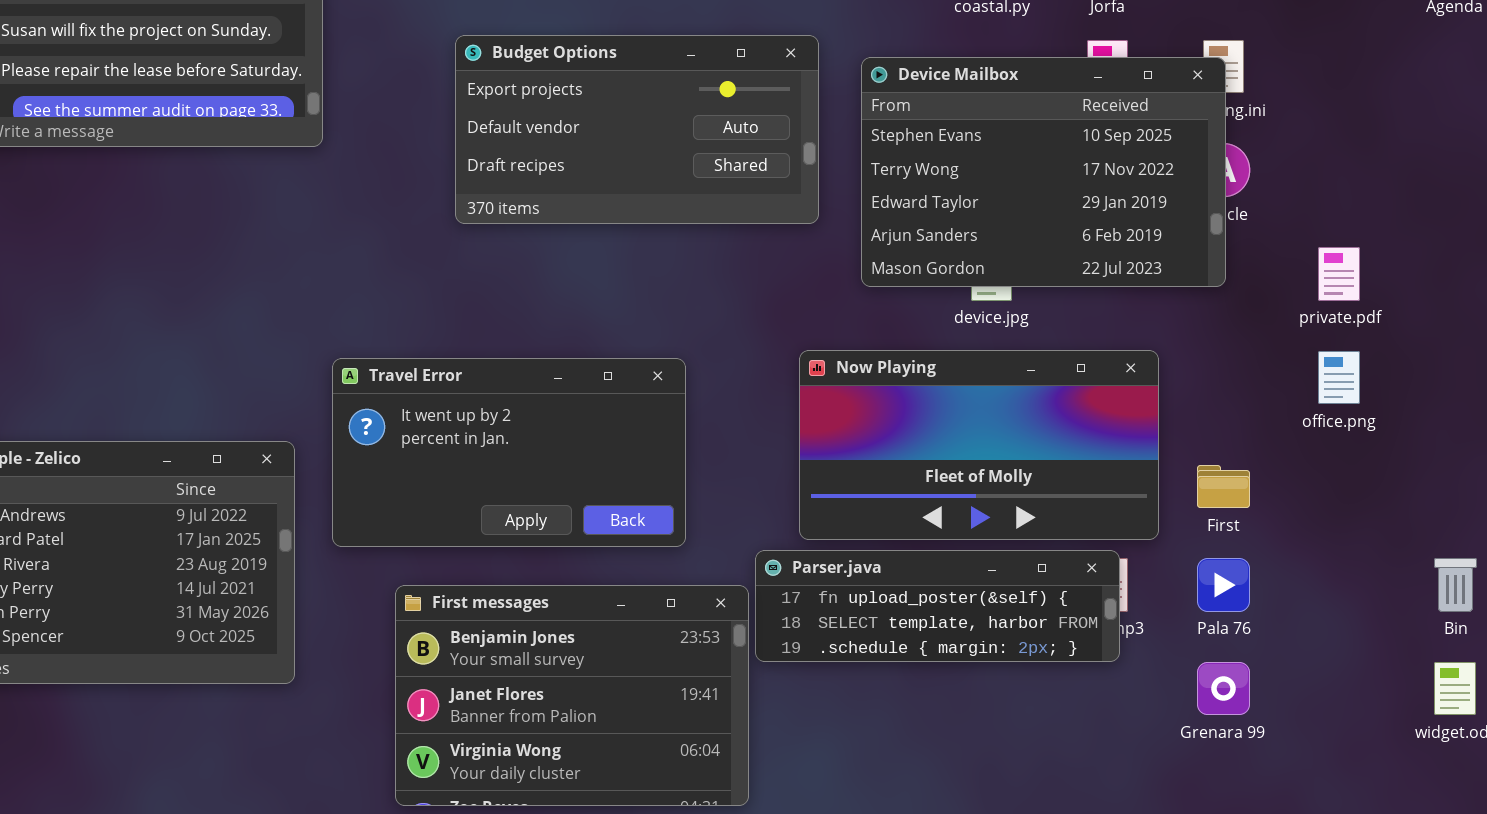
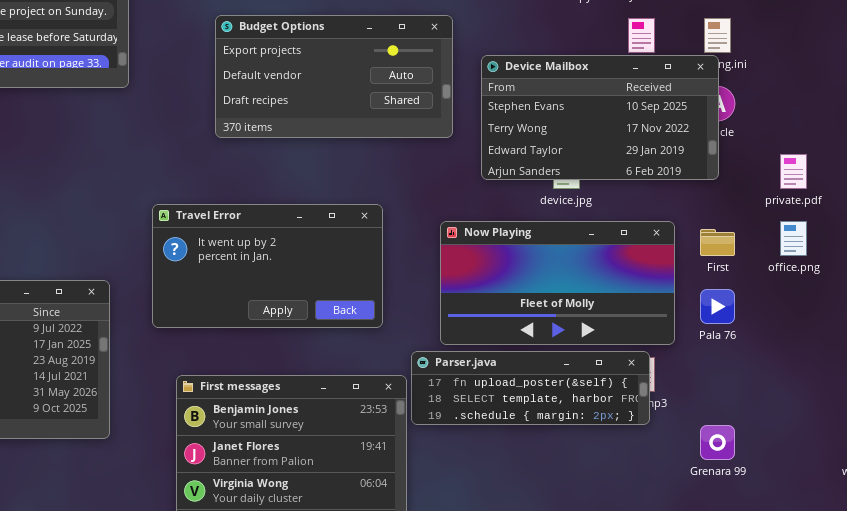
Device Mailbox: [861,57,1226,287] -> [481,55,719,180], resized
Travel Error: [332,358,686,547] -> [152,204,383,328], moved
First: [1197,465,1250,508] -> [700,229,735,256], moved
Pala 76: [1197,558,1250,612] -> [700,289,735,324], moved

